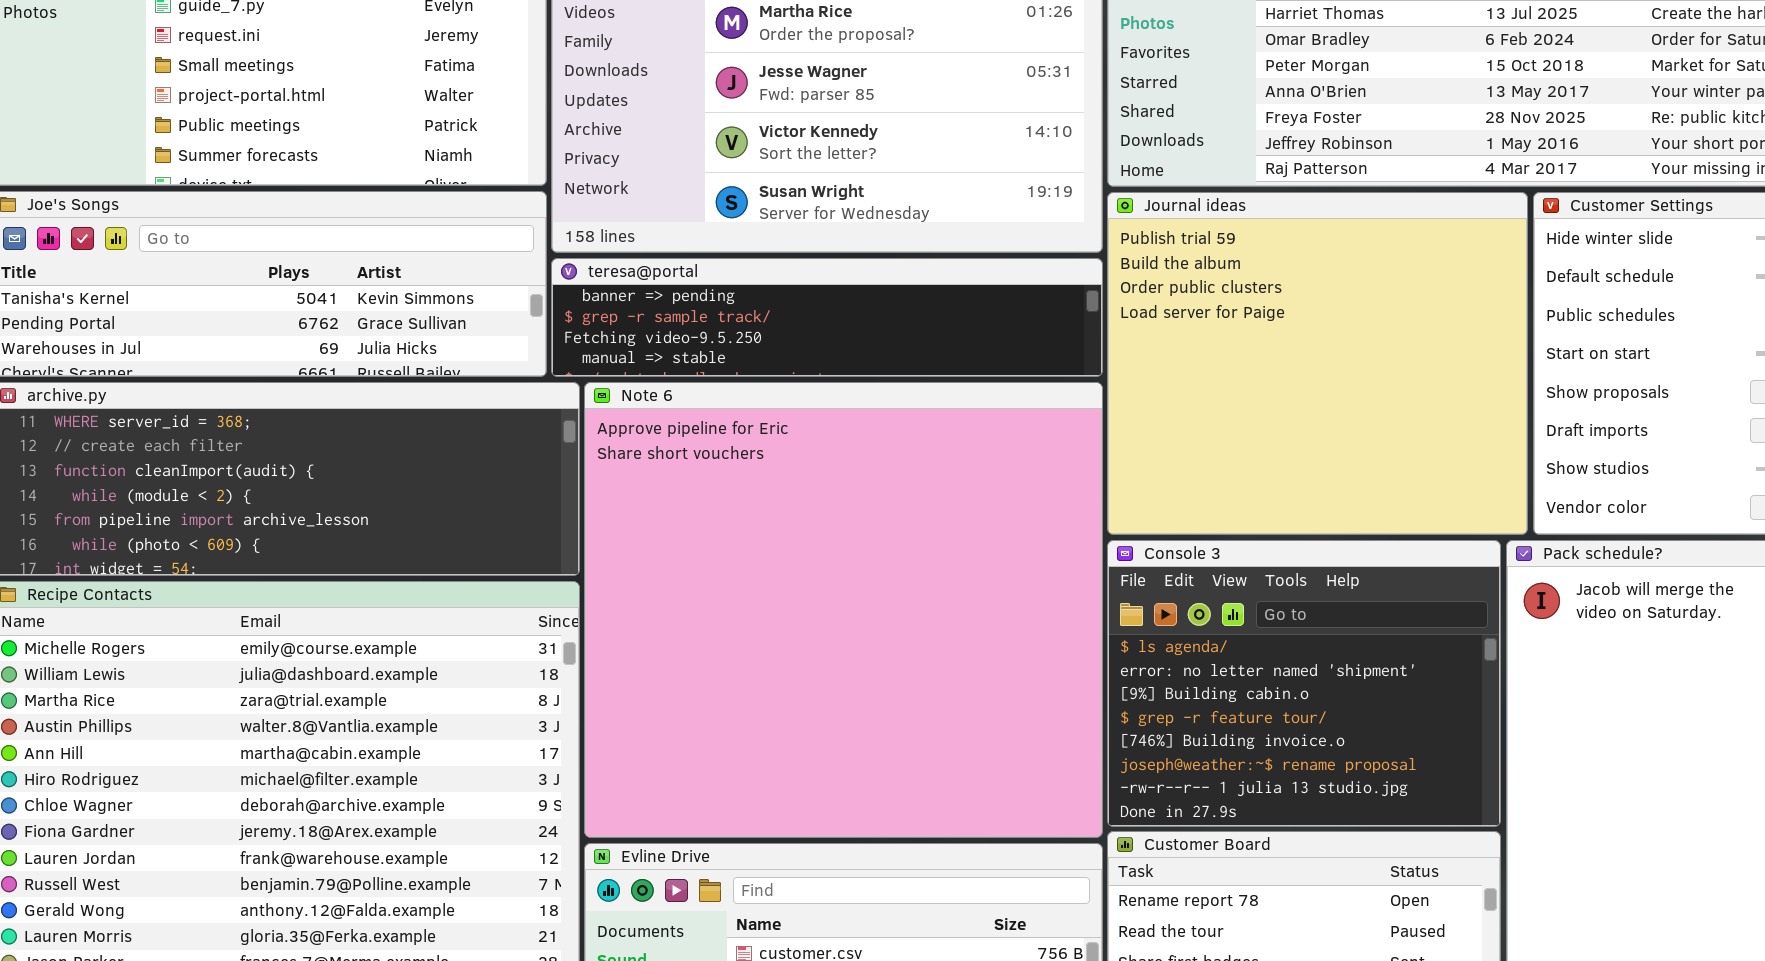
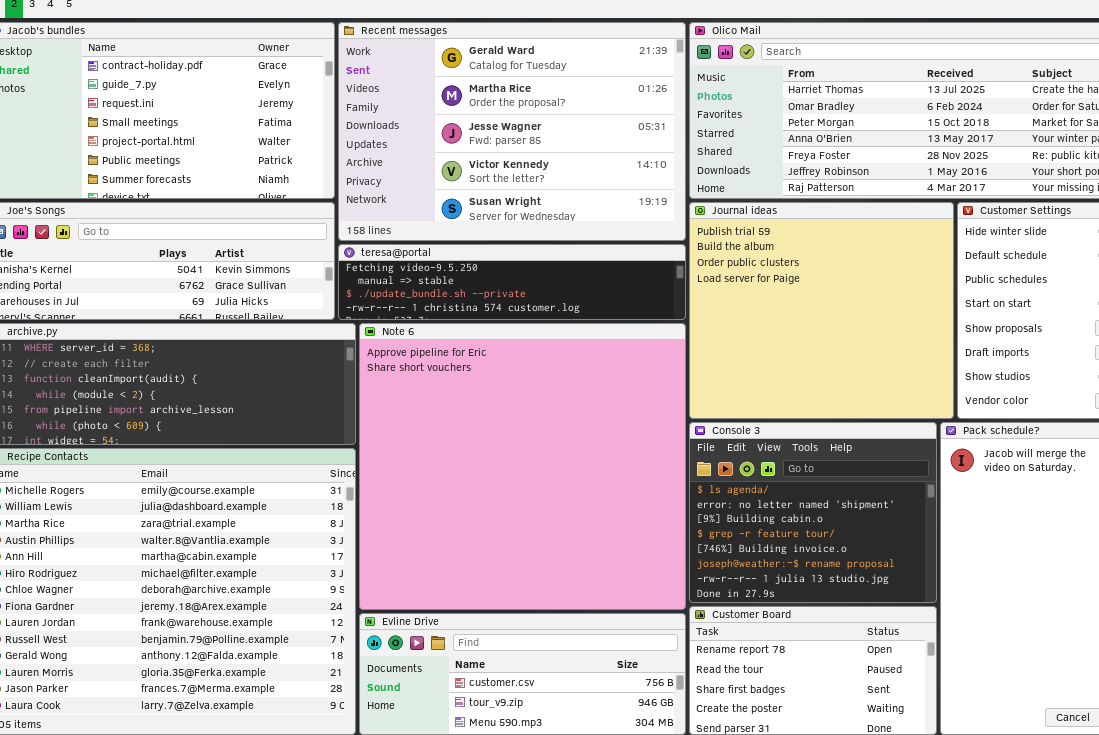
teresa@portal: [551,258,1103,377] -> [338,244,686,320], scrolled down 2 rows

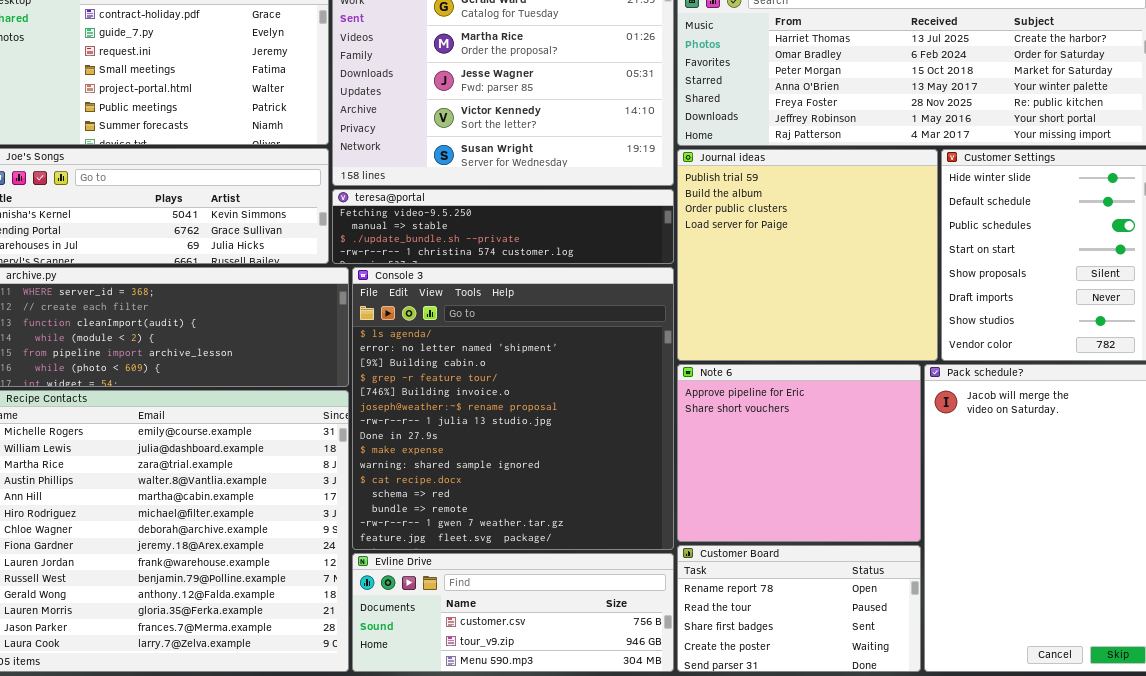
Note 6: [359,323,686,610] -> [677,364,921,542], moved, resized
Console 3: [689,422,937,603] -> [352,267,674,550], moved, resized

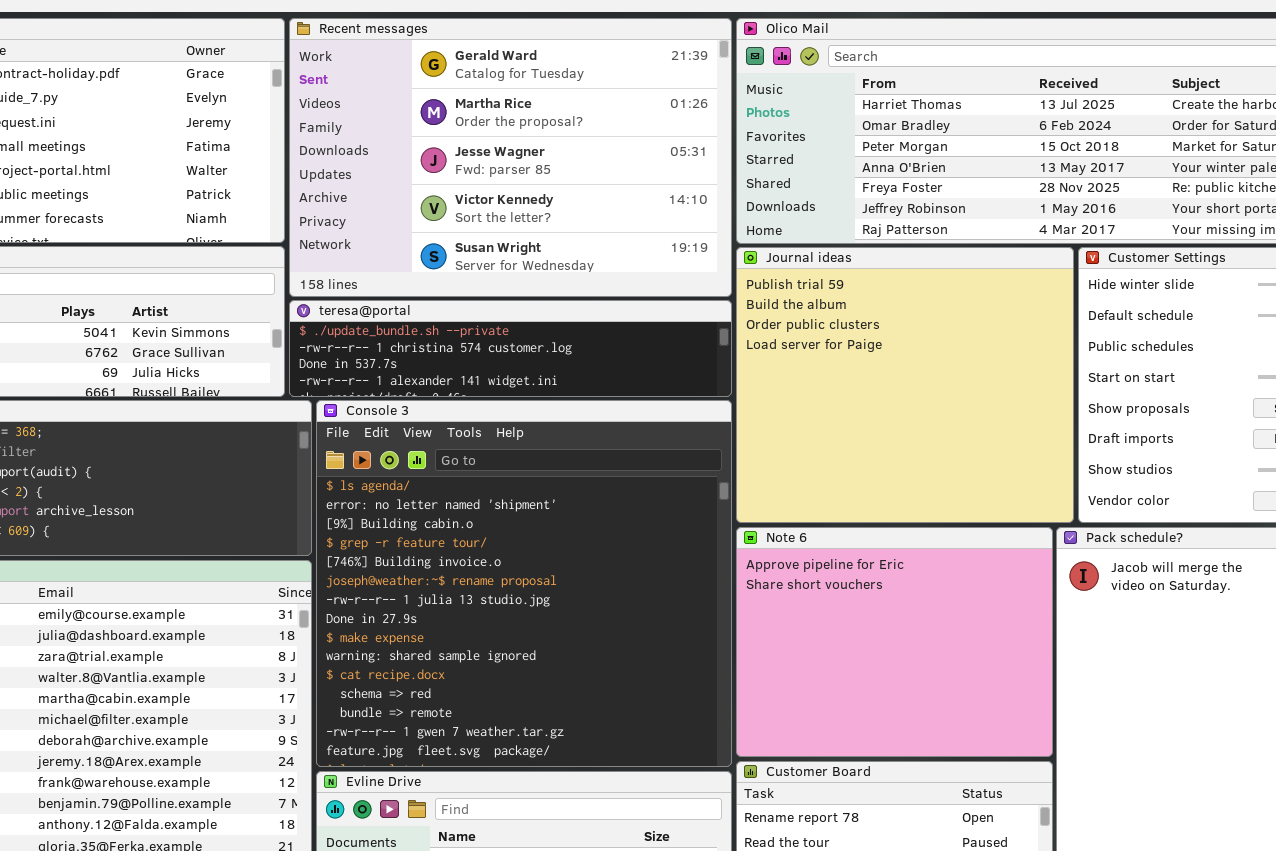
teresa@portal: [332,189,674,264] -> [289,300,732,397], scrolled down 2 rows

